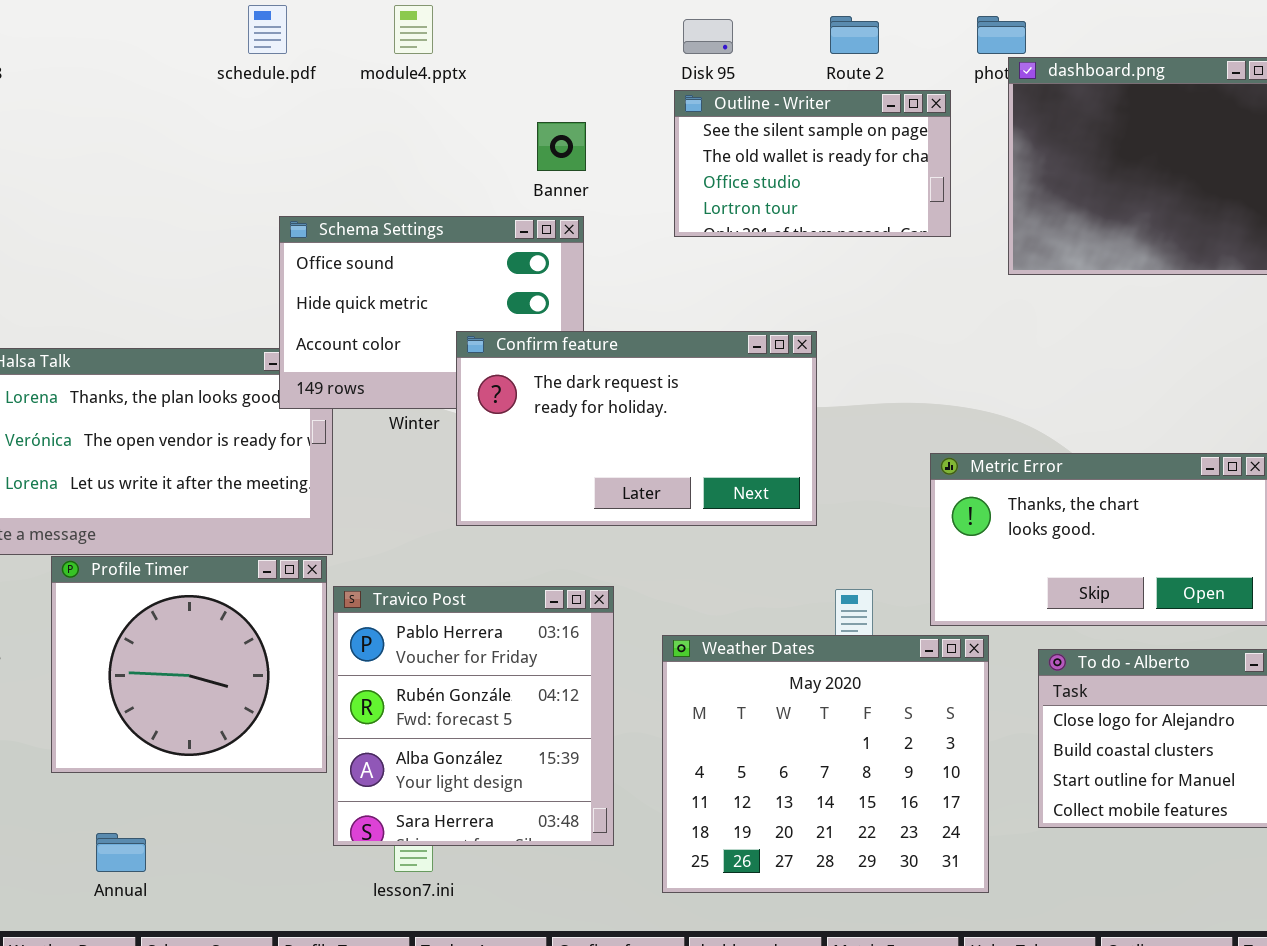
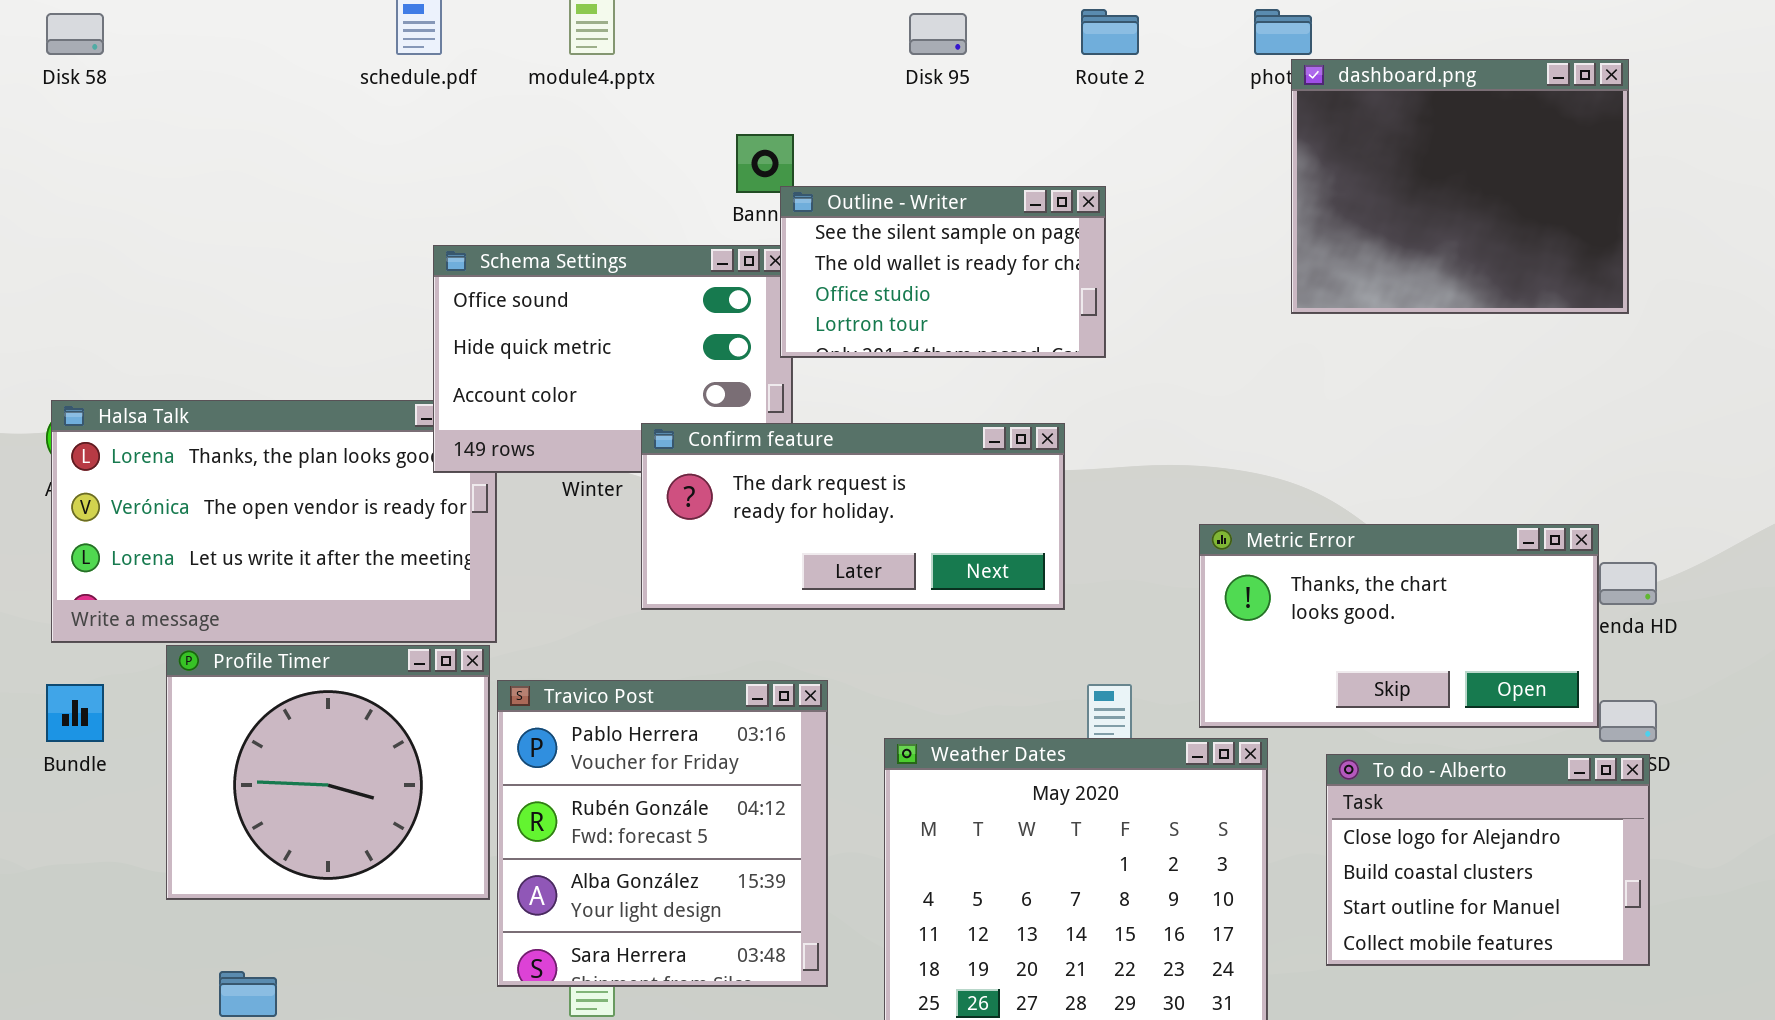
Outline - Writer: [674,90,951,237] -> [780,186,1106,358], moved
Confirm feature: [456,331,817,526] -> [641,423,1065,610], resized

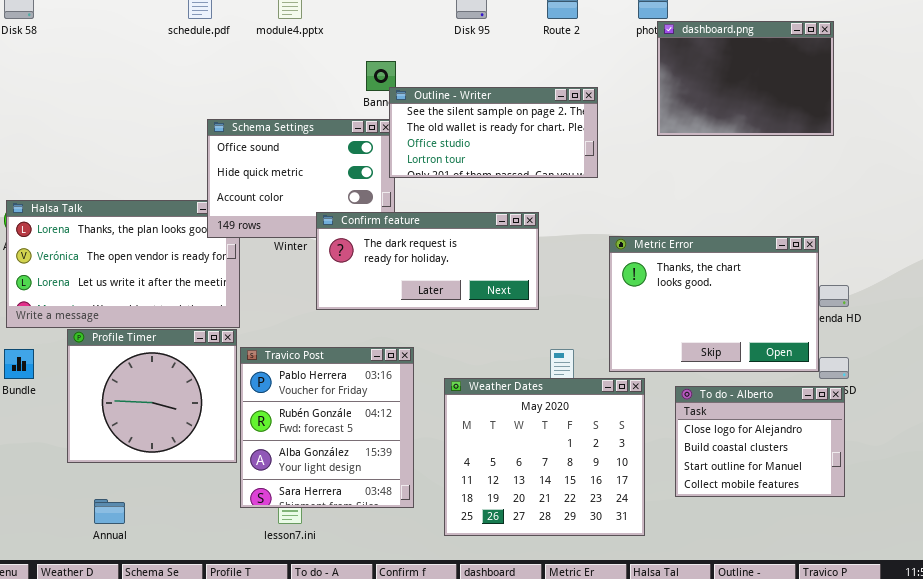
dashboard.png: [1291,59,1629,314] -> [657,21,834,136], resized
Outline - Writer: [780,186,1106,358] -> [389,87,598,178], resized
Metric Error: [1199,524,1599,728] -> [609,236,819,372], resized

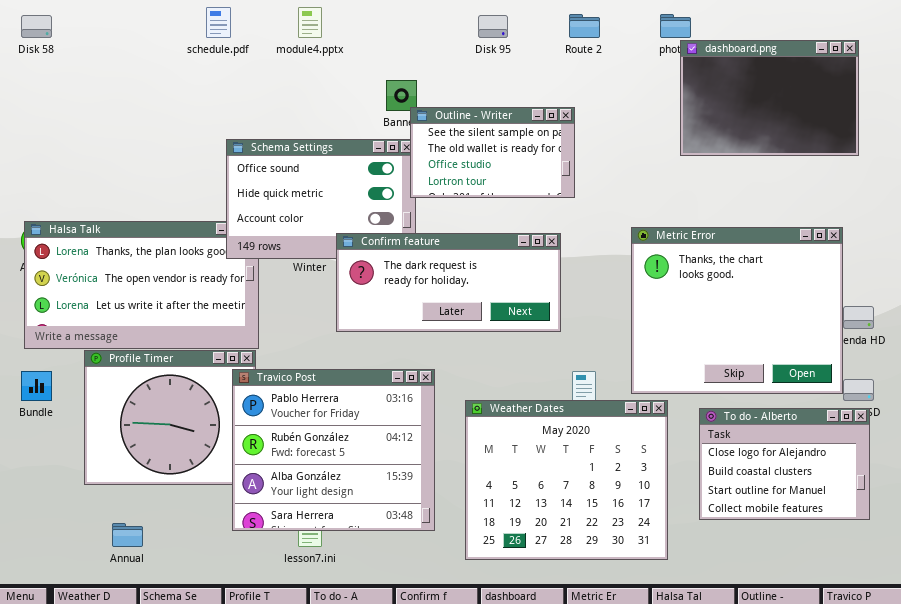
Outline - Writer: [389,87,598,178] -> [410,107,575,198], resized
Metric Error: [609,236,819,372] -> [631,227,843,394], resized
Travico Post: [240,347,414,508] -> [232,369,435,531], resized

